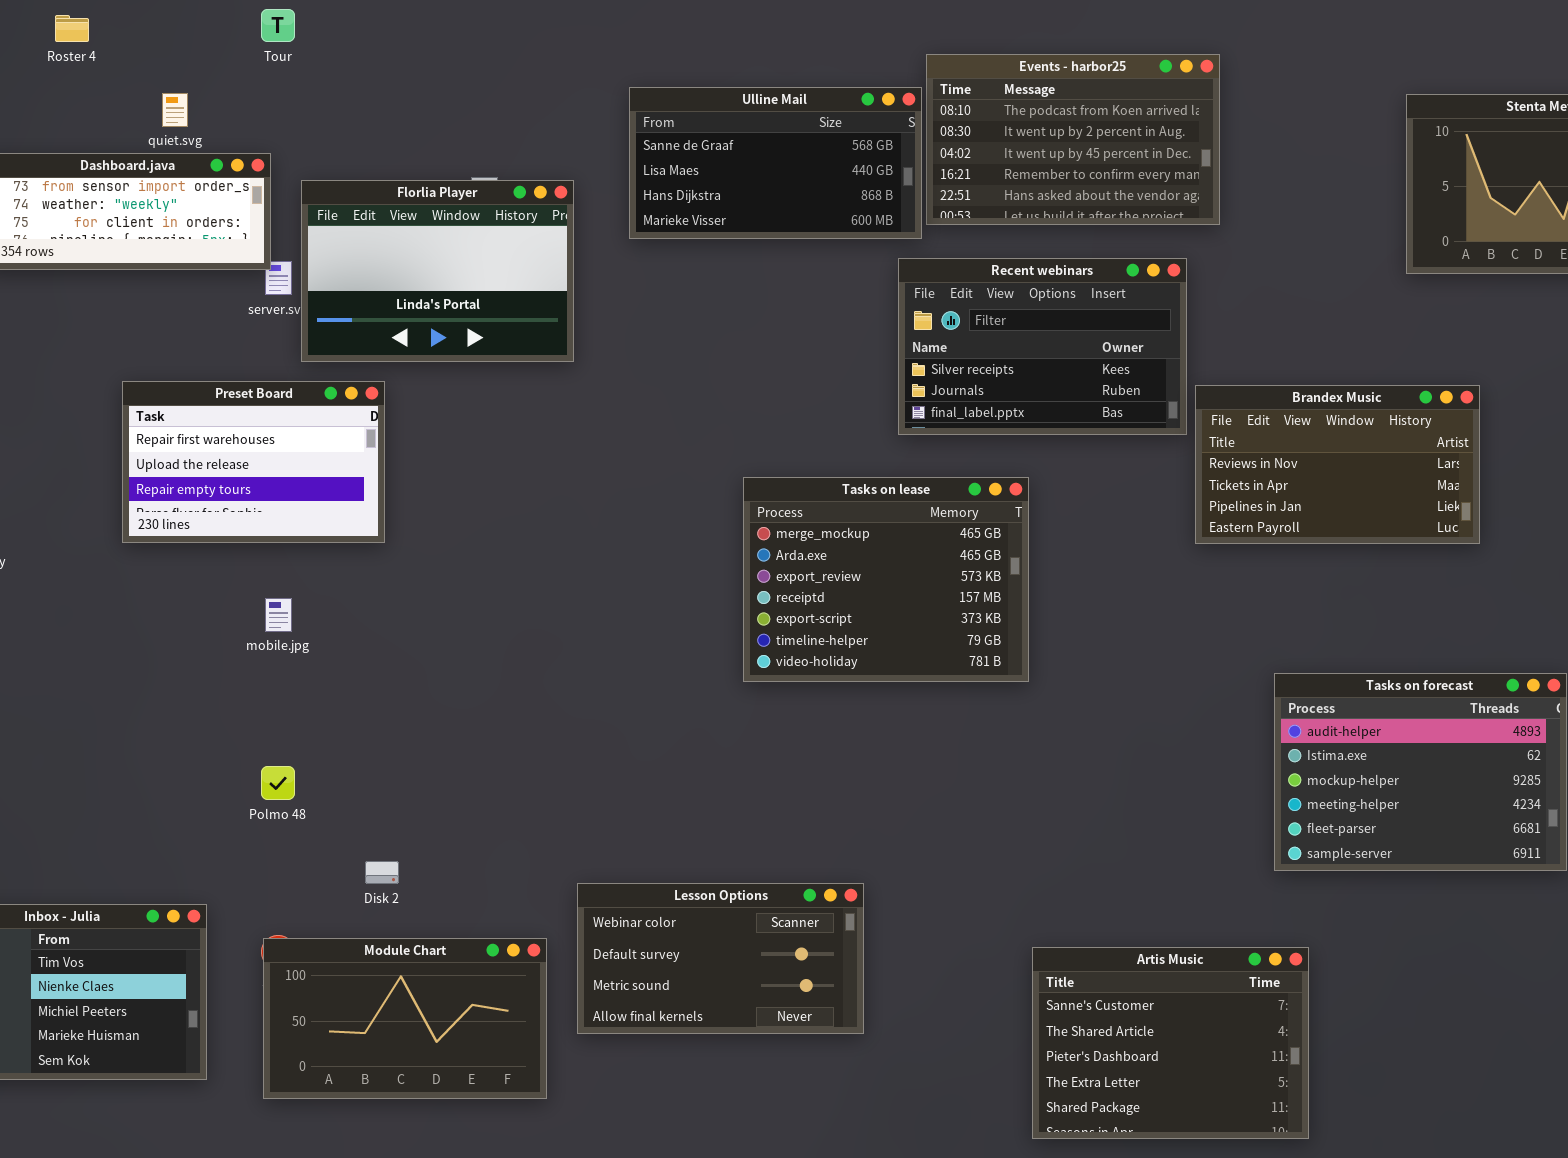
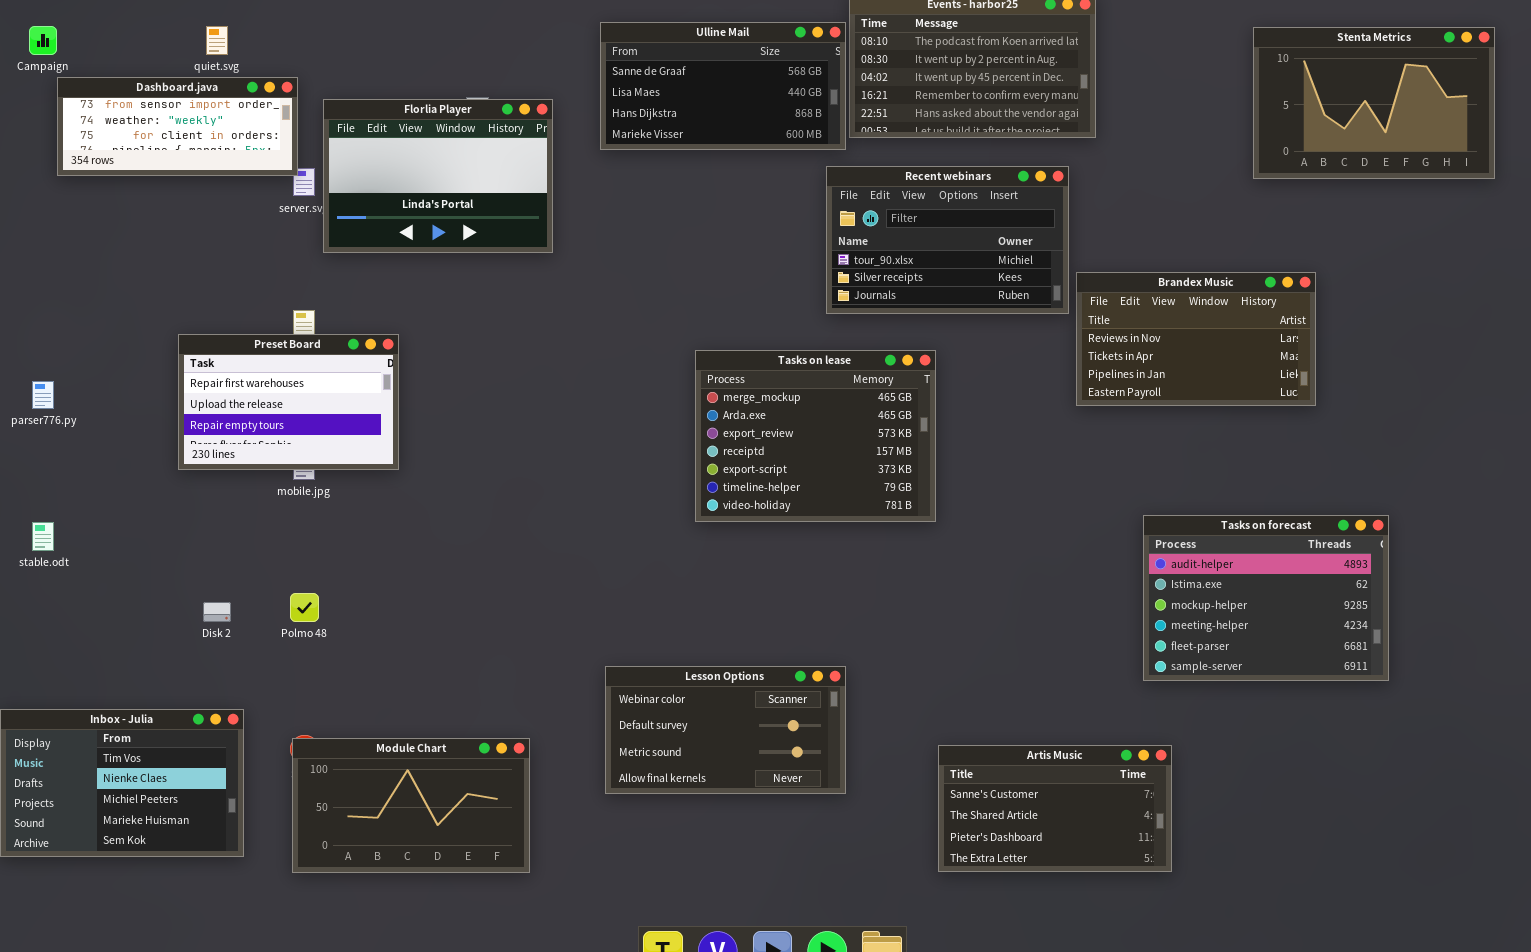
Recent webinars: [898,258,1187,435] -> [826,166,1069,314], scrolled up 1 row
Preset Board: [122,381,385,543] -> [178,334,399,470], moved
Disk 2: [365,861,399,884] -> [203,602,231,622], moved
Lesson Options: [577,883,864,1034] -> [605,666,846,794], moved
Artis Music: [1032,947,1309,1139] -> [938,745,1172,872], resized

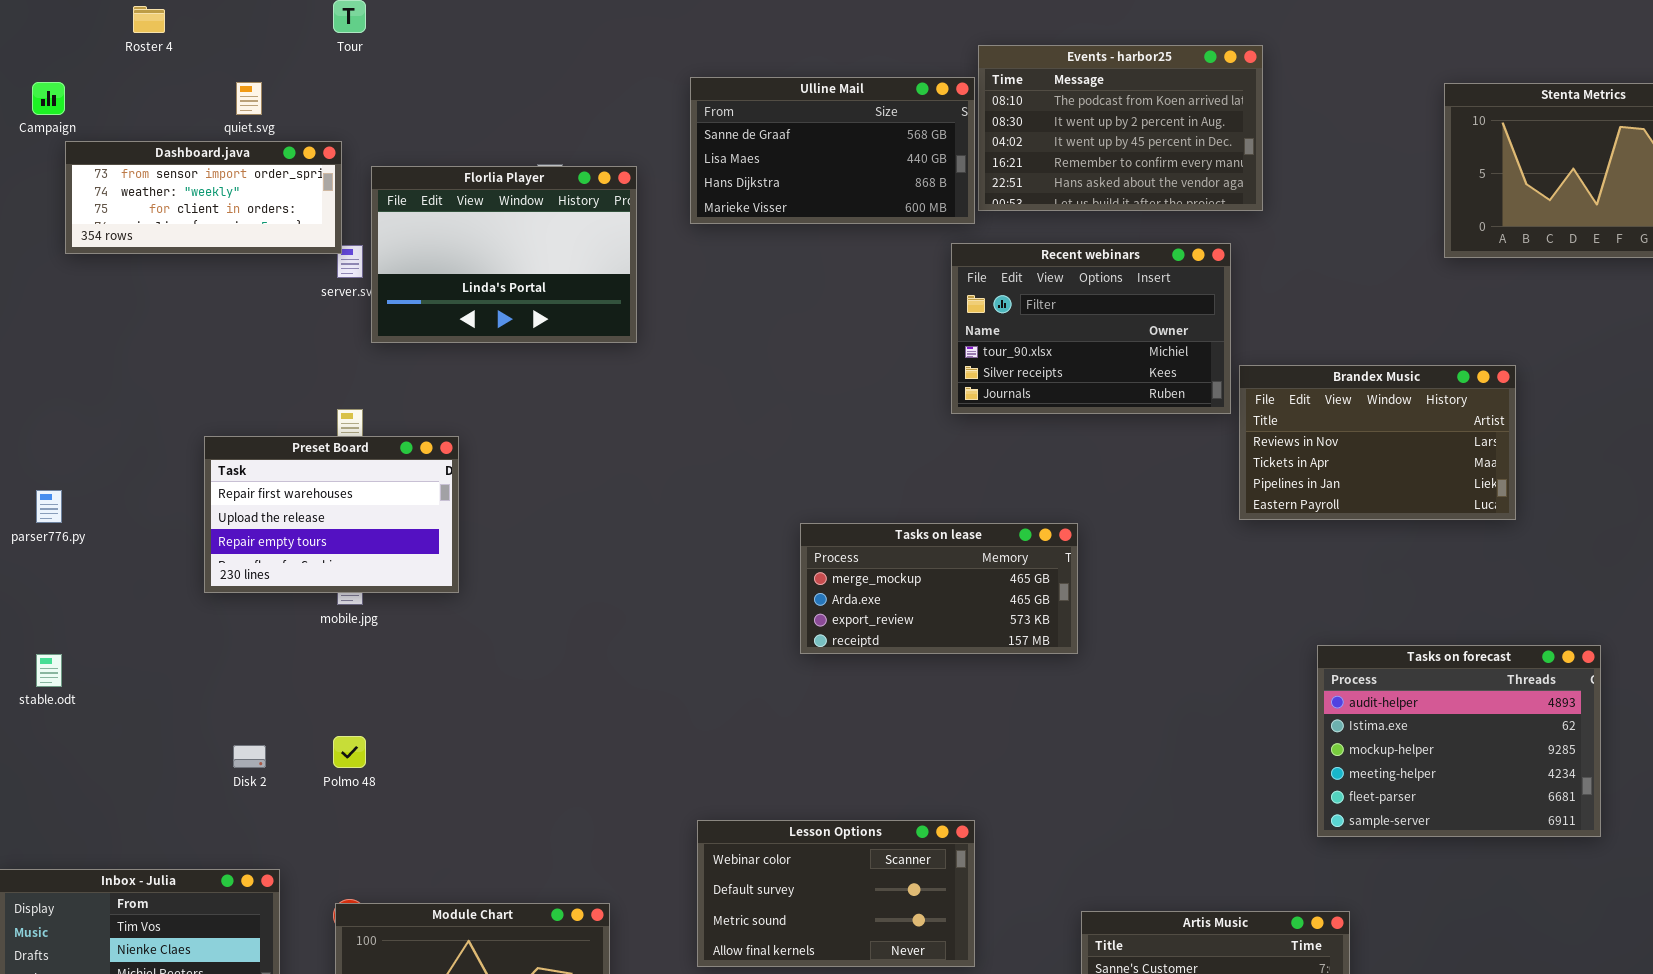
Tasks on lease: [695,350,936,522] -> [800,523,1078,654], resized

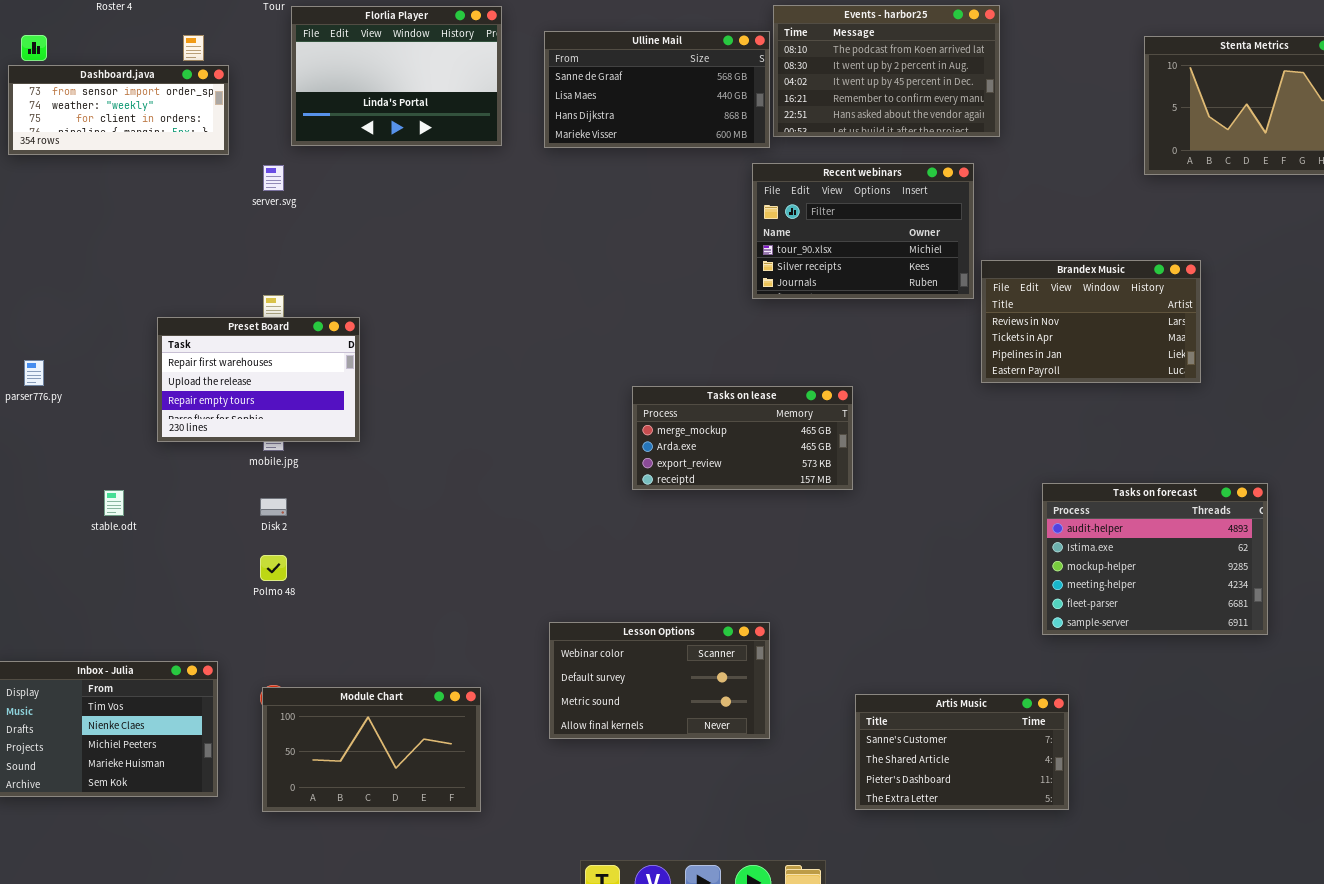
Dashboard.java: [65,141,342,254] -> [8,65,229,155], moved
Florlia Player: [371,166,637,343] -> [291,6,502,146], moved
stable.odt: [36,654,62,687] -> [104,490,124,516], moved
Disk 2: [233,745,266,768] -> [260,498,287,516], moved

